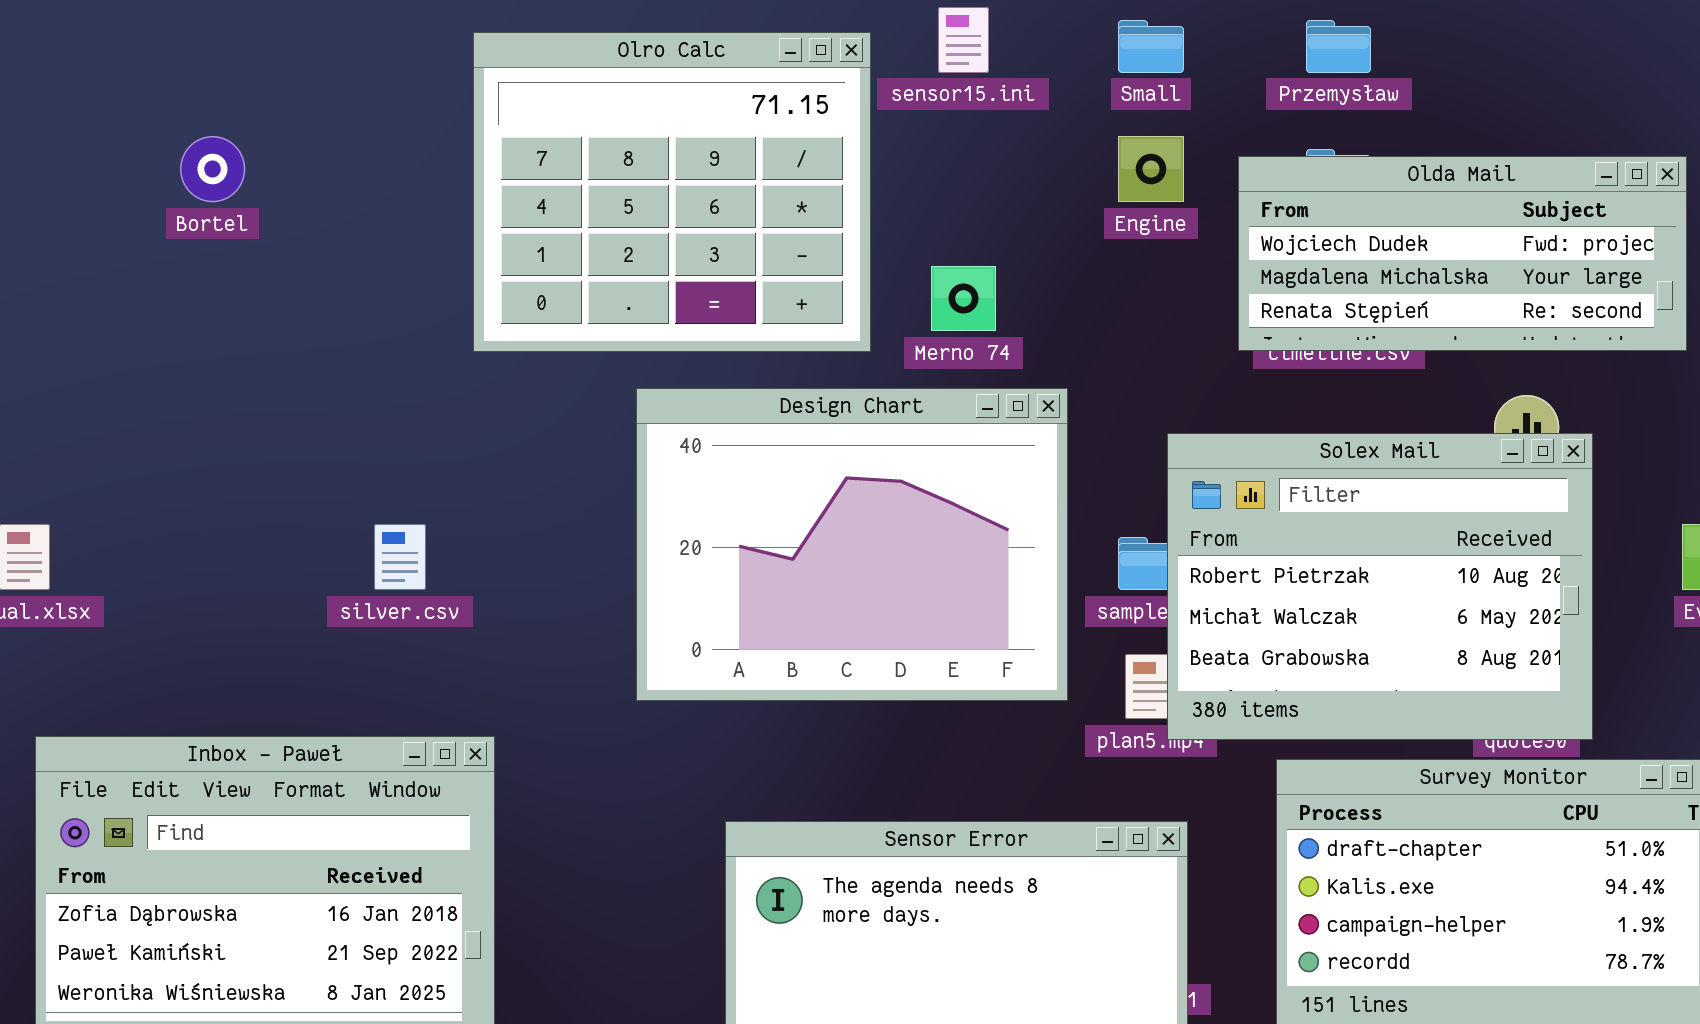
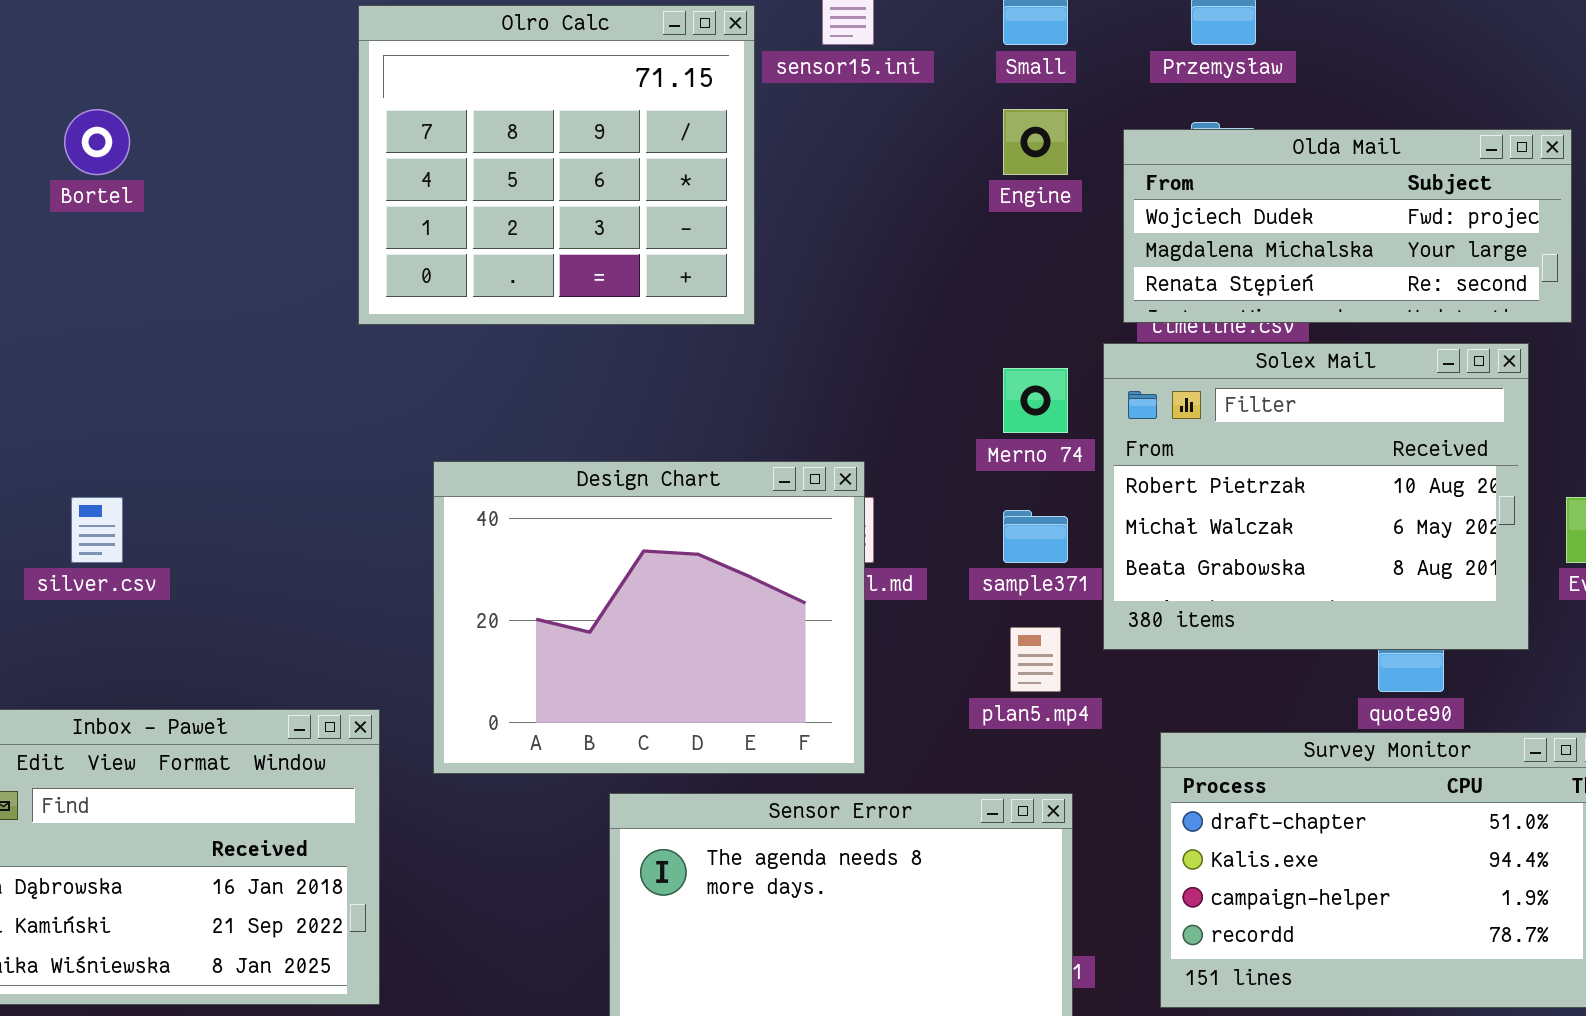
Merno 74: [931,266,996,331] -> [1003,368,1068,433], moved
Design Chart: [636,388,1068,701] -> [433,461,865,774], moved
Solex Mail: [1167,433,1593,740] -> [1103,343,1529,650], moved
silver.csv: [374,524,426,590] -> [71,497,123,563], moved

